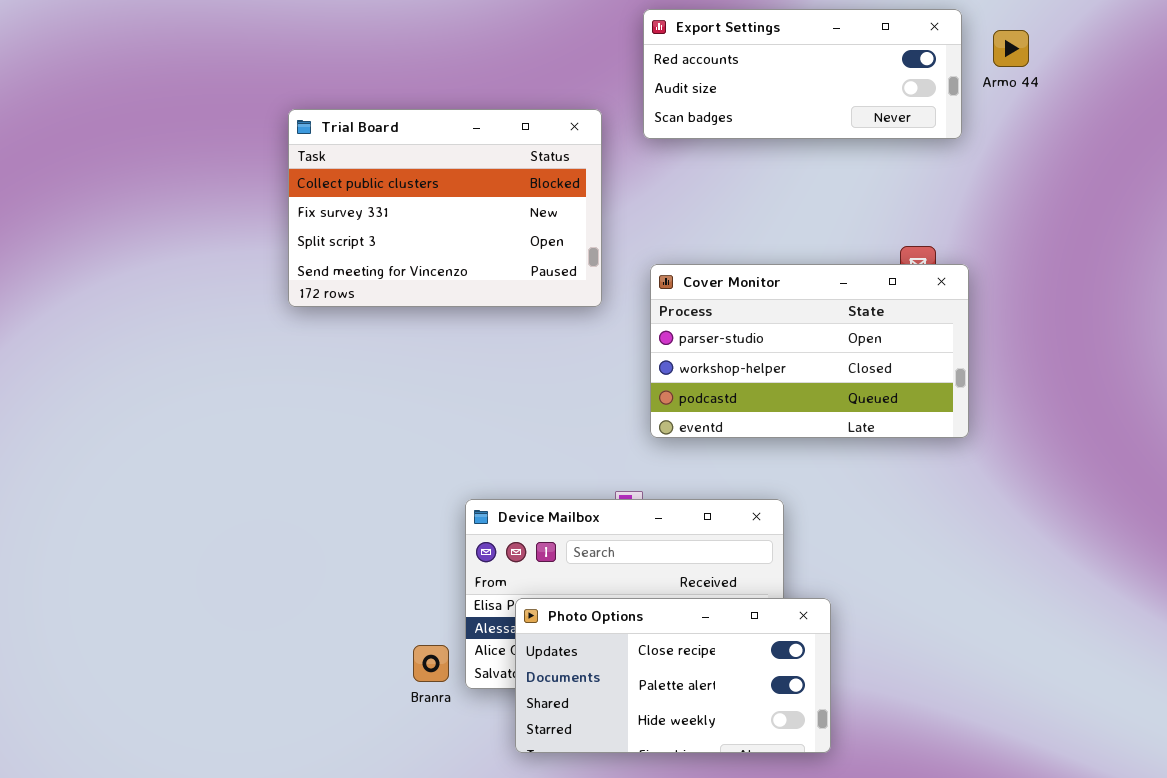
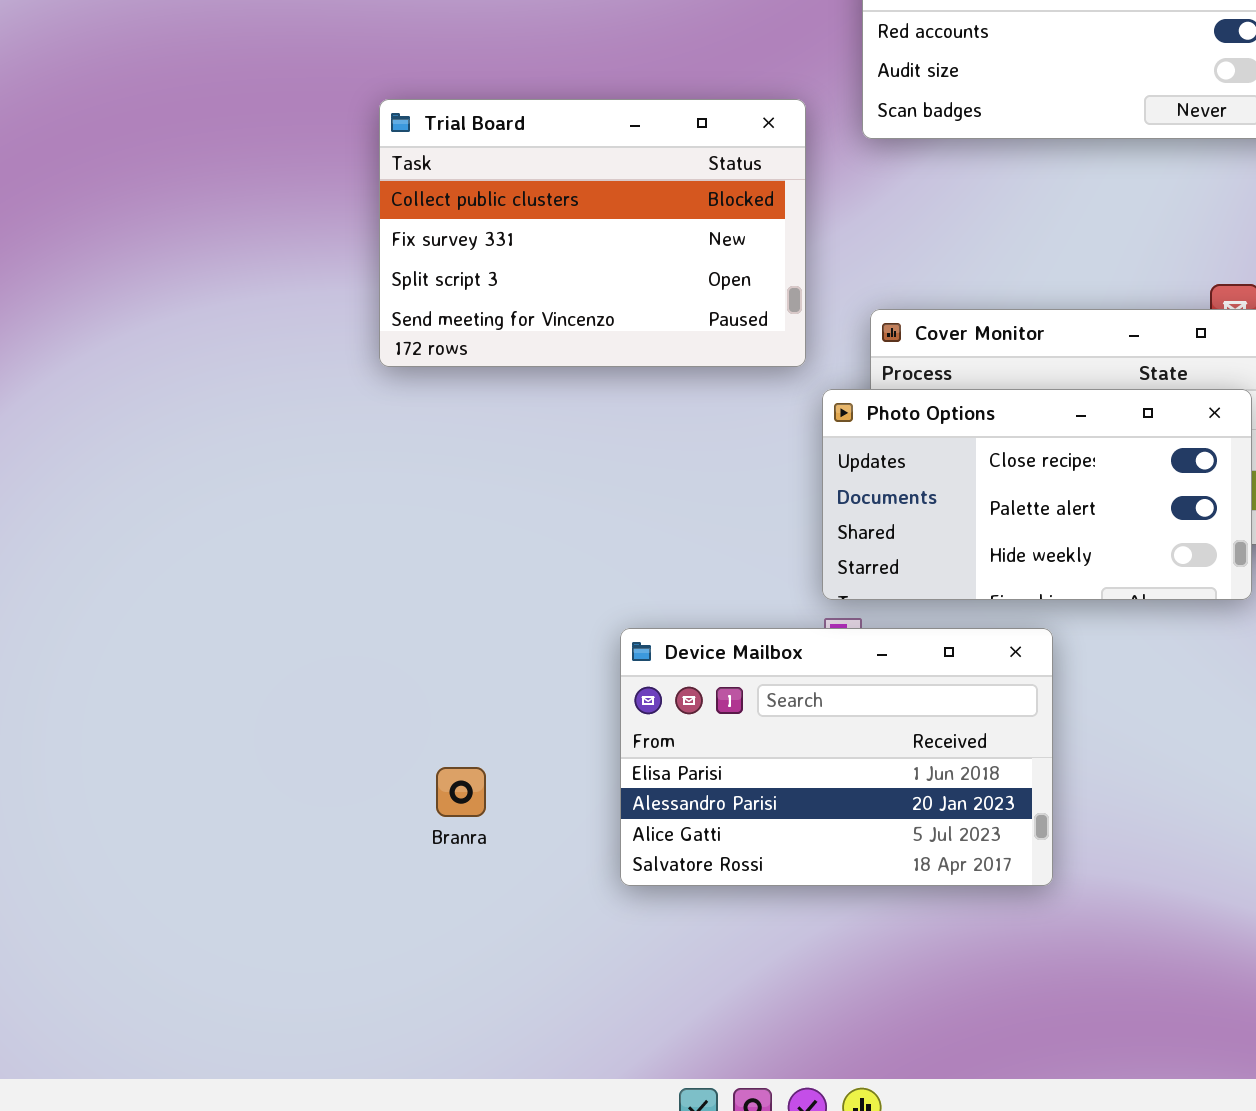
Photo Options: [515,598,831,753] -> [822,389,1252,600], moved
Branra: [413,645,449,682] -> [436,767,486,817], moved

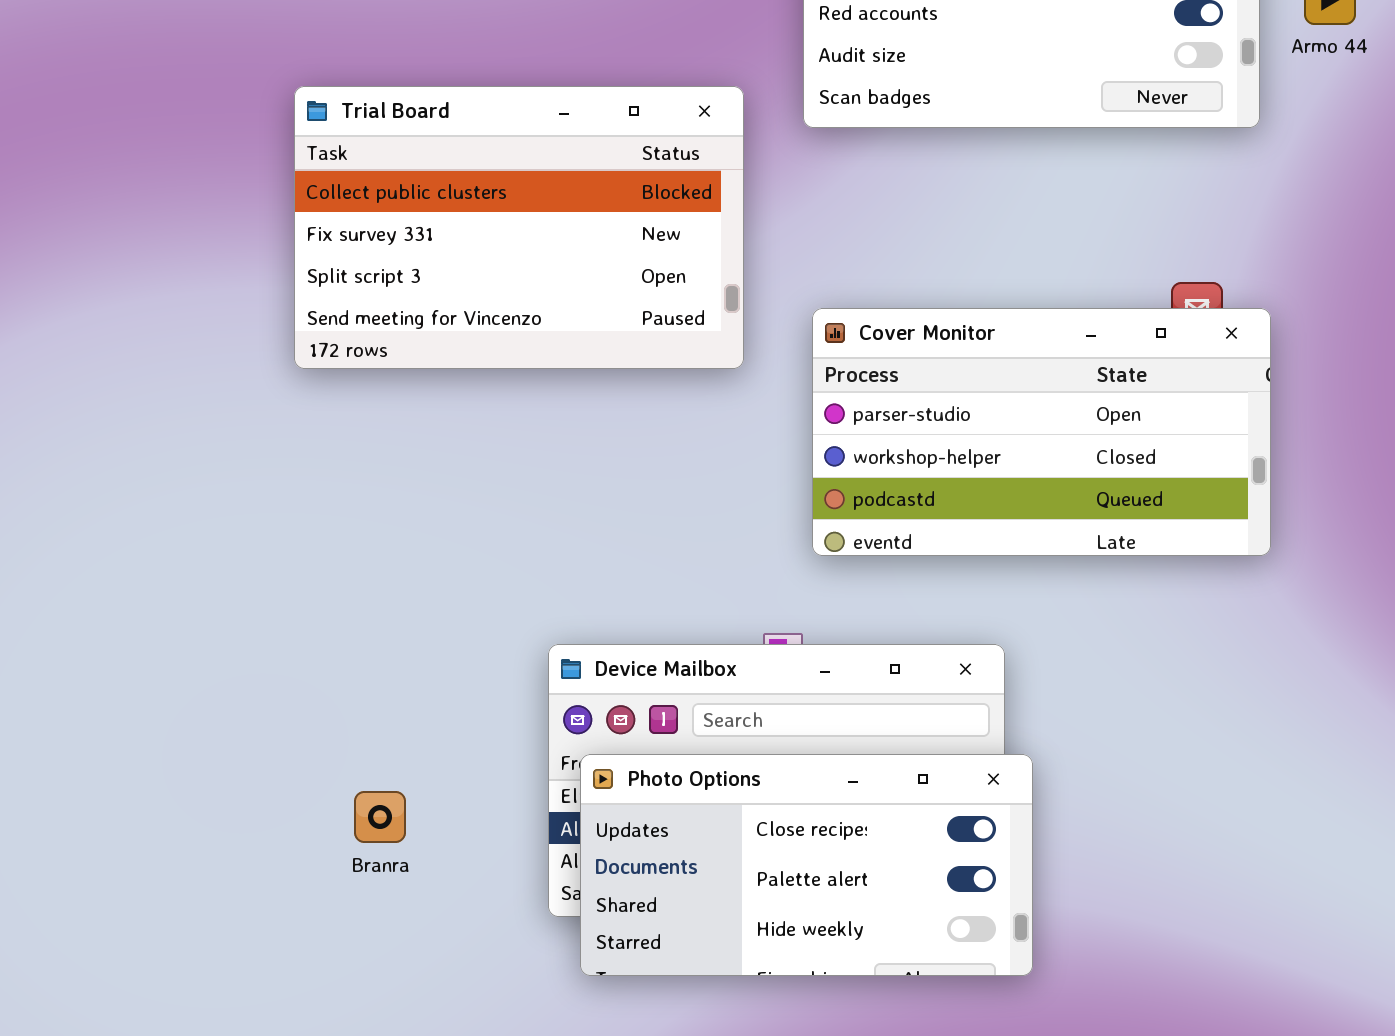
Photo Options: [822,389,1252,600] -> [580,754,1033,976], moved

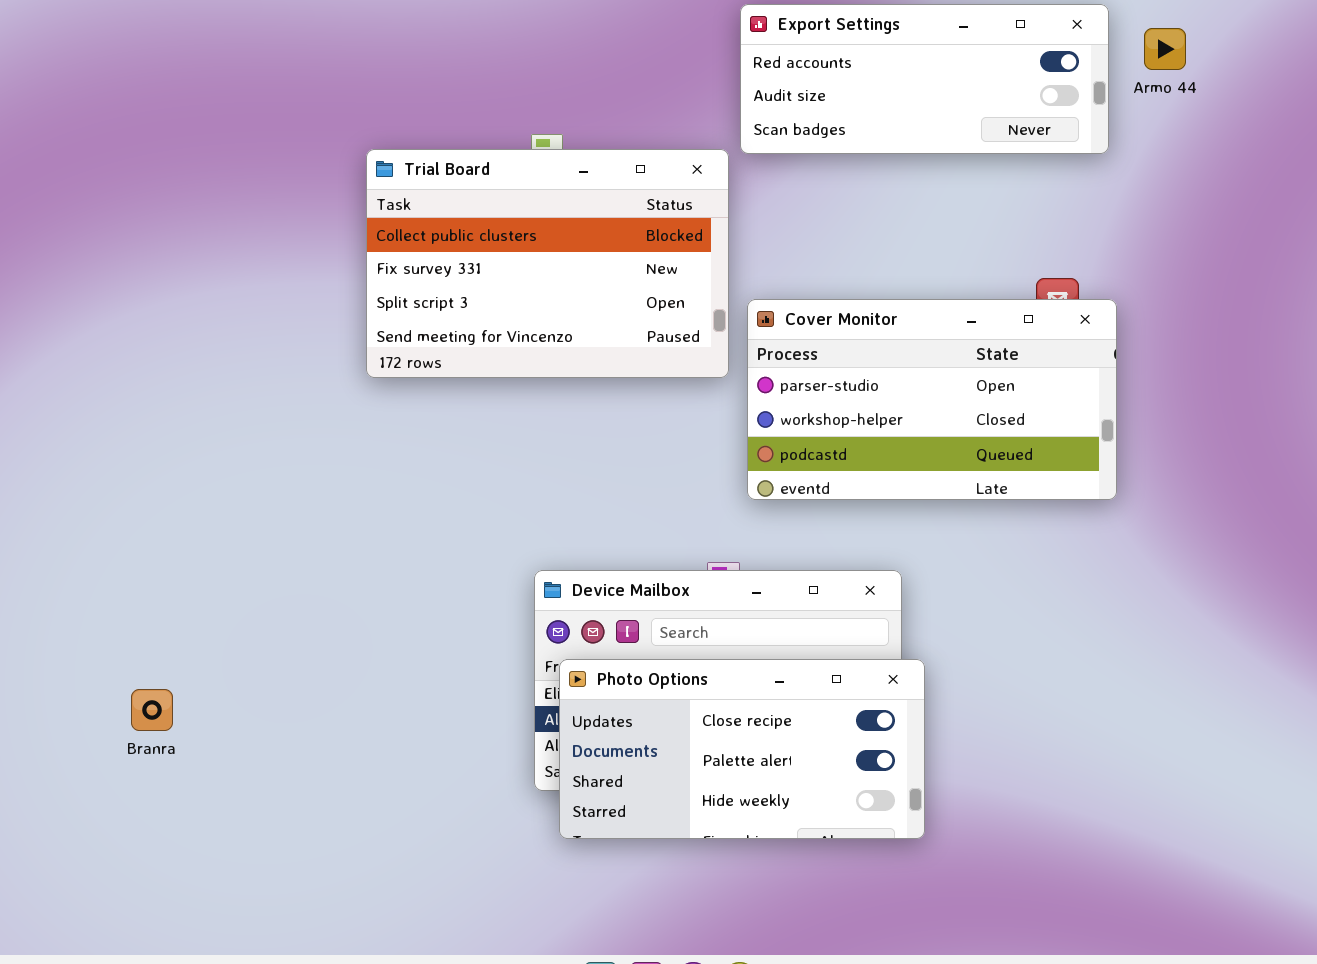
Trial Board: [294,86,744,369] -> [366,149,729,378], moved
Branra: [354,791,406,843] -> [131,689,173,731], moved

